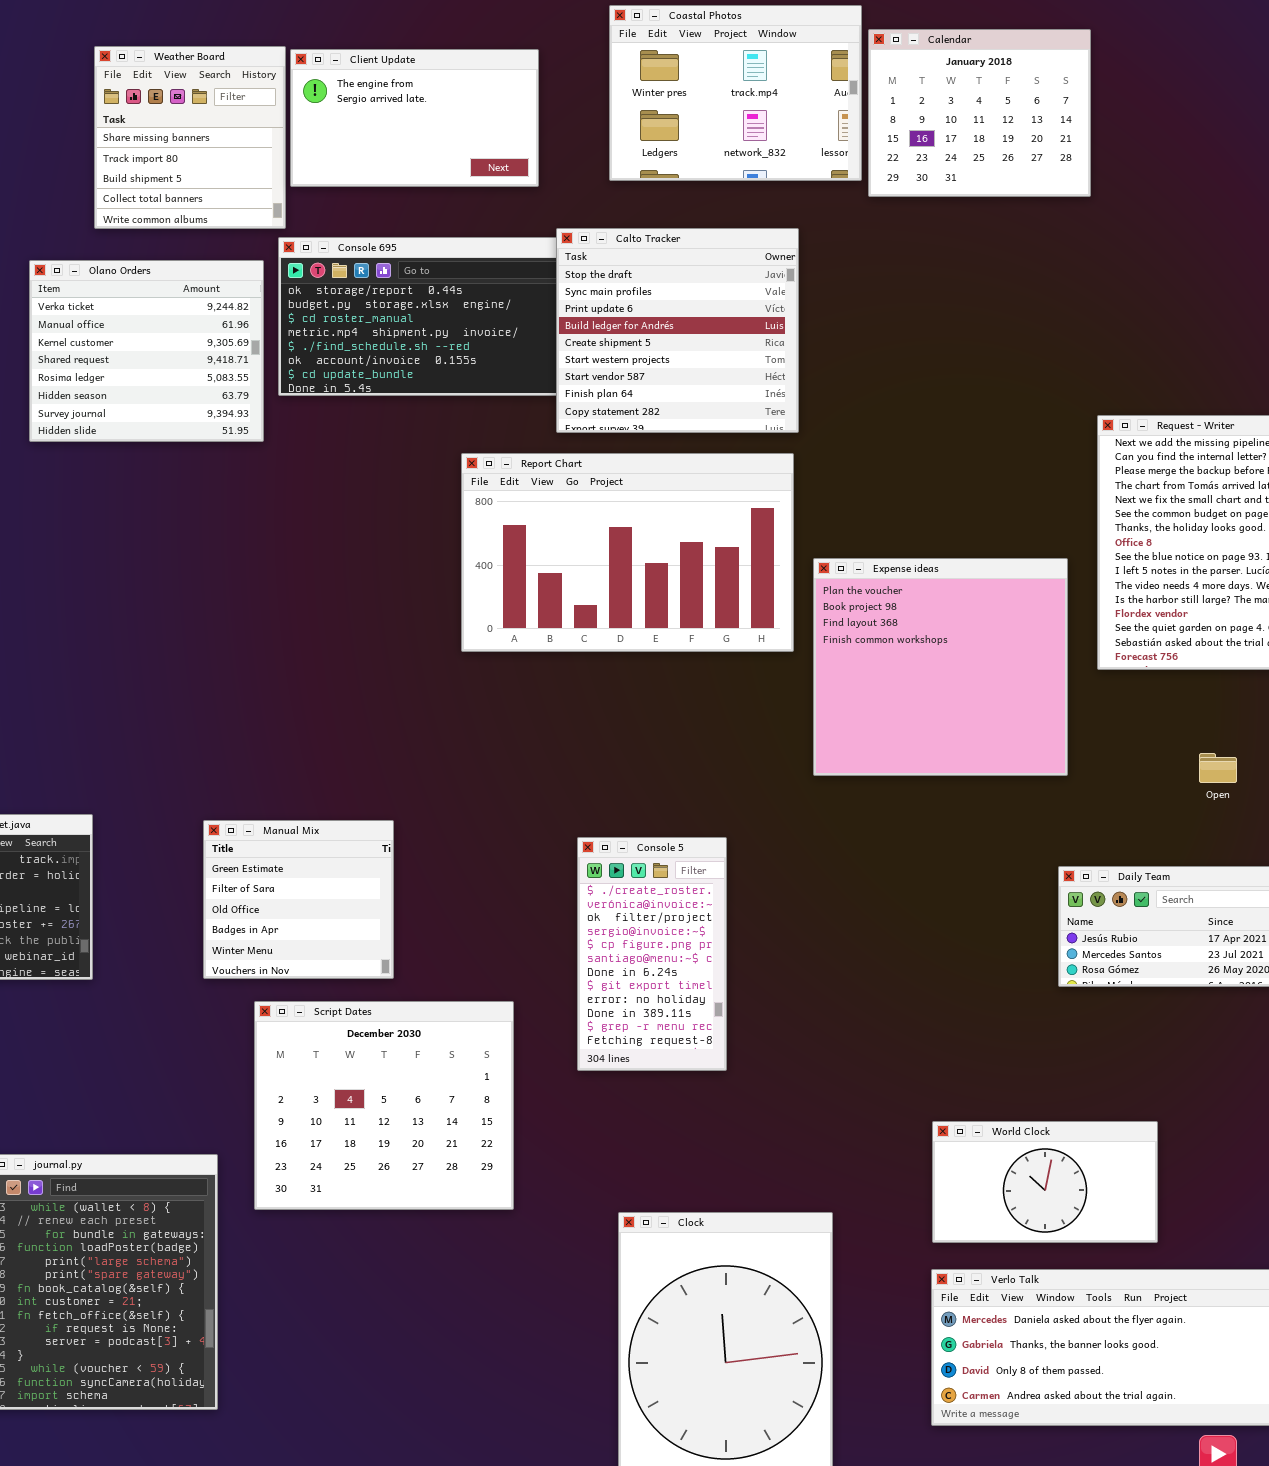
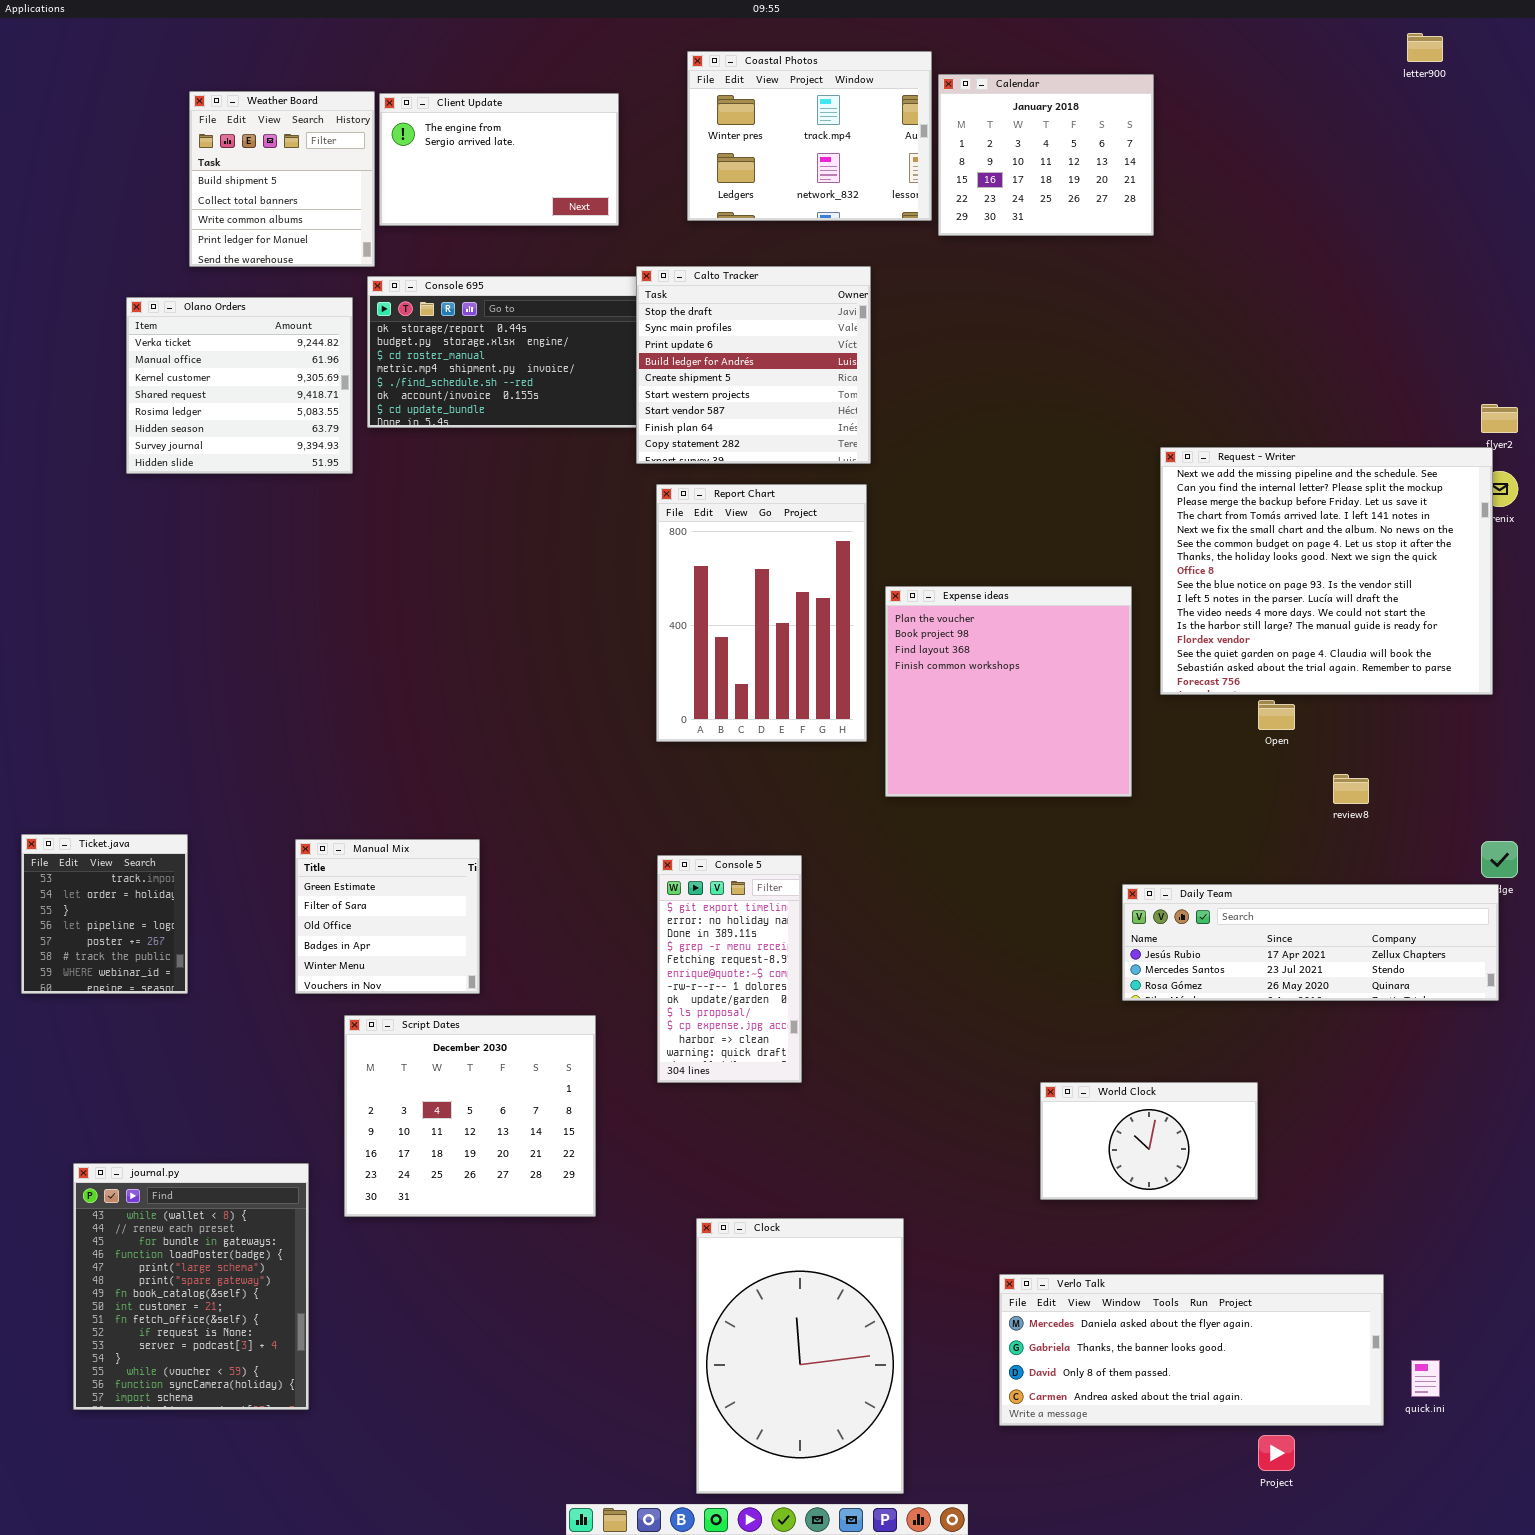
Weather Board: [94,46,286,229] -> [189,91,375,267], scrolled down 2 rows
Report Chart: [461,453,794,652] -> [656,484,867,742], resized
Open: [1199,753,1237,783] -> [1258,700,1295,730], moved
Console 5: [577,837,727,1071] -> [657,855,802,1083], scrolled down 7 rows
World Clock: [932,1121,1158,1243] -> [1040,1082,1258,1200], moved

